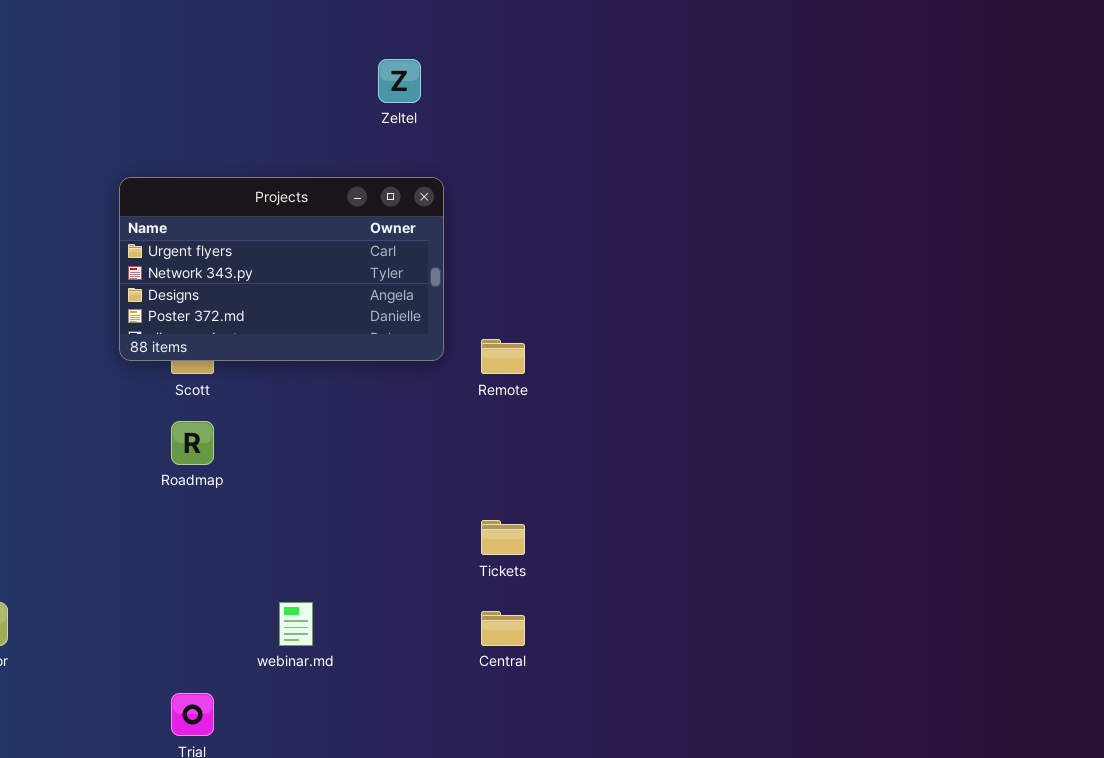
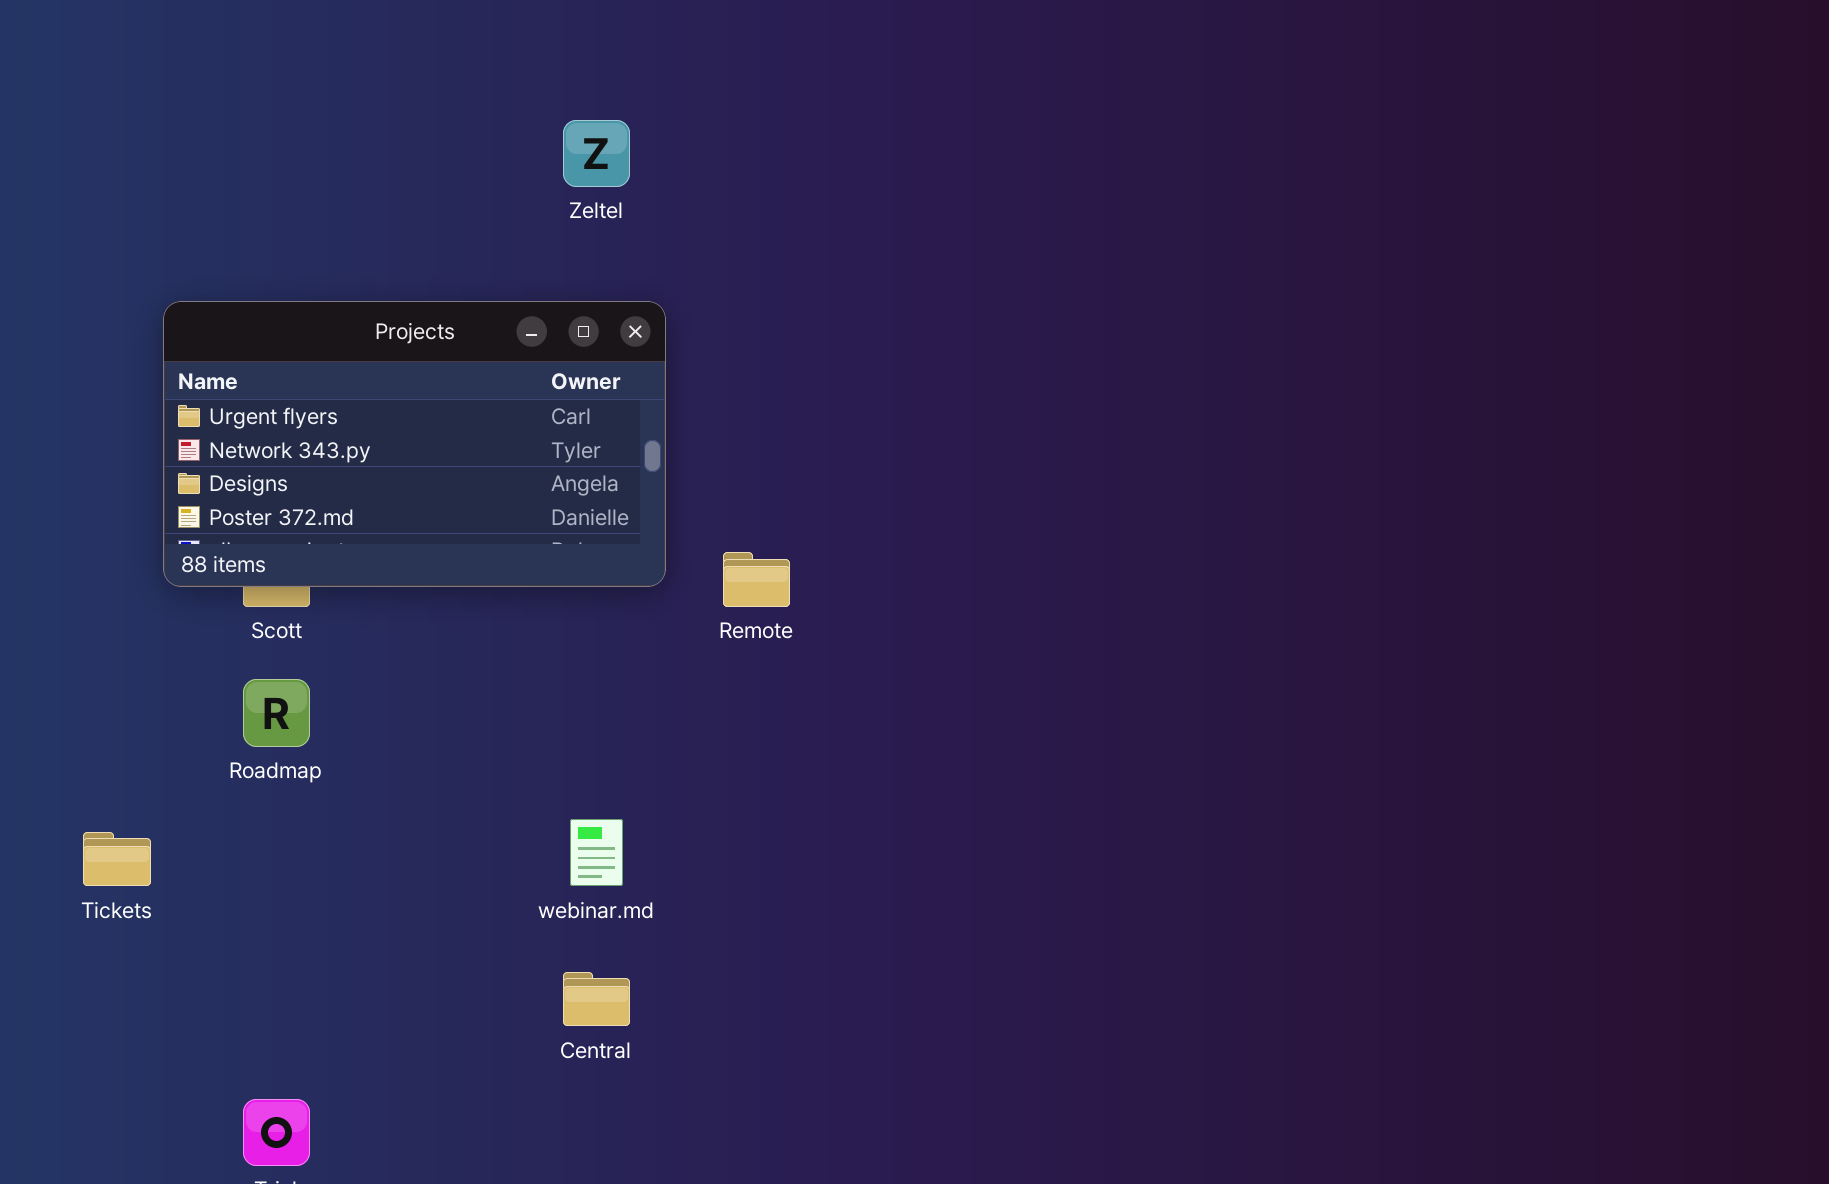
Tickets: [481,520,525,555] -> [83,832,151,886], moved
webinar.md: [279,602,313,646] -> [570,819,623,886], moved
Central: [481,611,525,646] -> [563,972,630,1026], moved

